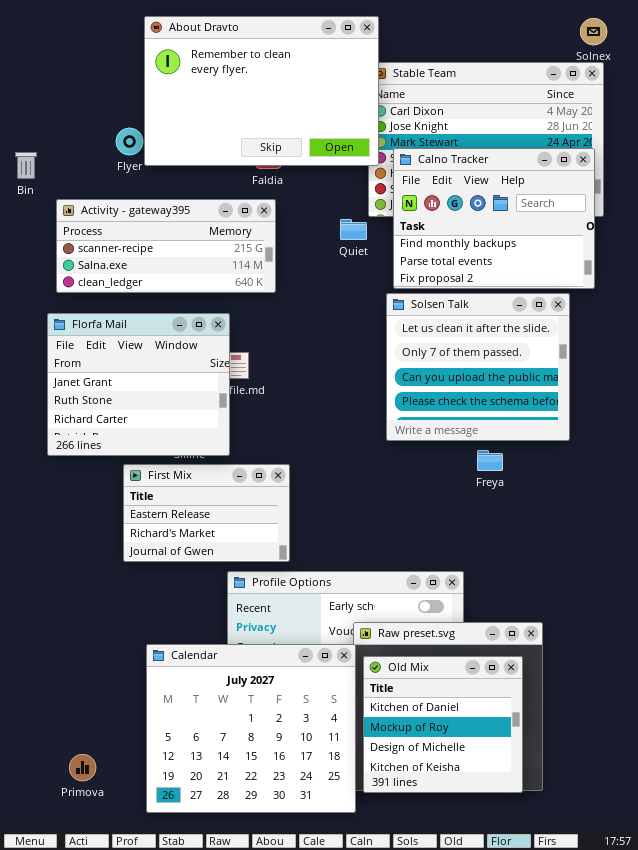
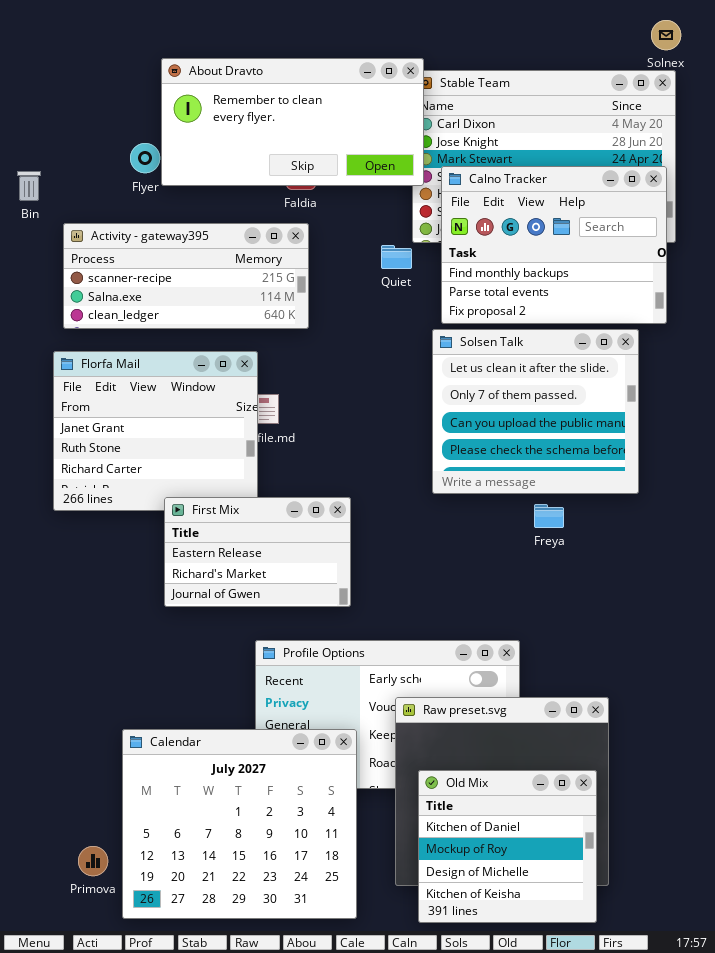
About Dravto: [144,16,379,166] -> [161,58,424,186], resized
First Mix: [123,464,290,562] -> [164,497,351,607], moved
Calendar: [146,644,356,813] -> [122,729,357,919], moved
Old Mix: [363,656,523,793] -> [418,770,597,923], moved

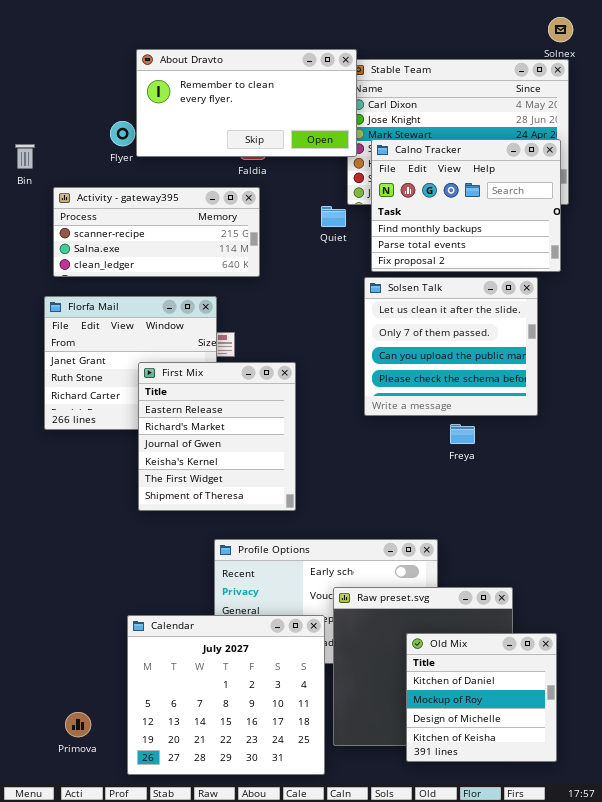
First Mix: [164,497,351,607] -> [138,362,296,511], resized
Calendar: [122,729,357,919] -> [127,615,325,775], moved
Old Mix: [418,770,597,923] -> [406,633,557,762], moved

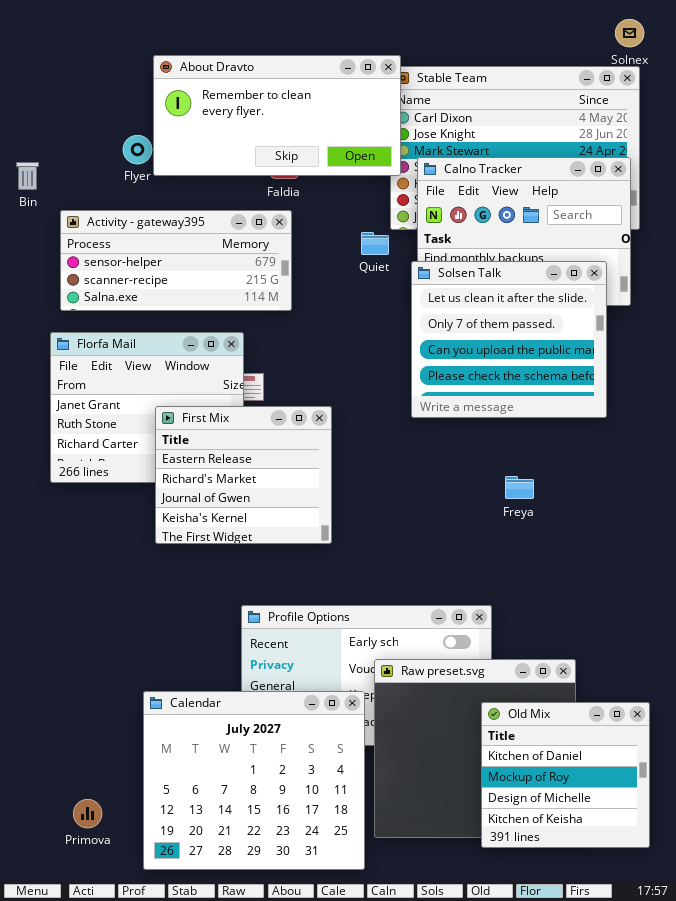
Activity - gateway395: [53,187,260,277] -> [60,210,292,311], scrolled up 1 row
Solsen Talk: [364,277,538,416] -> [411,261,607,418], moved
First Mix: [138,362,296,511] -> [155,406,332,544], resized
Old Mix: [406,633,557,762] -> [481,702,650,848], moved

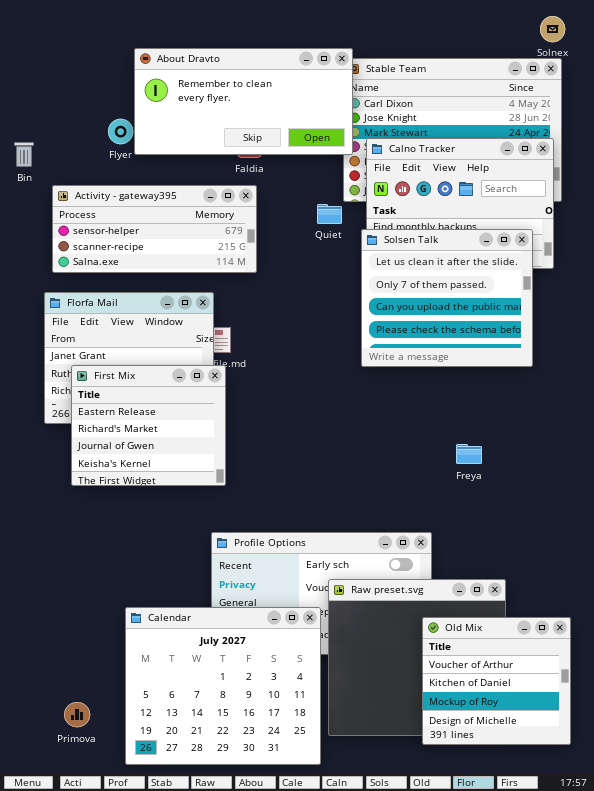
First Mix: [155,406,332,544] -> [71,365,226,486], moved
Freya: [505,476,534,499] -> [456,444,482,464], moved
Old Mix: [481,702,650,848] -> [422,617,571,745], scrolled up 1 row

